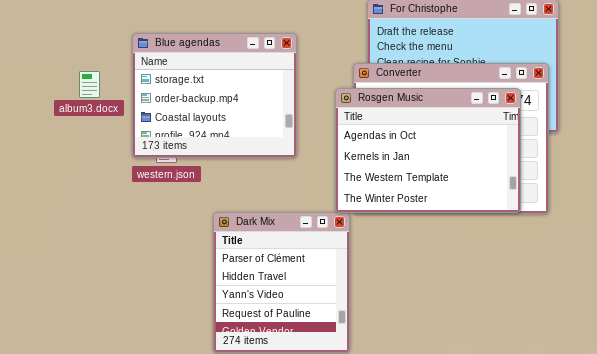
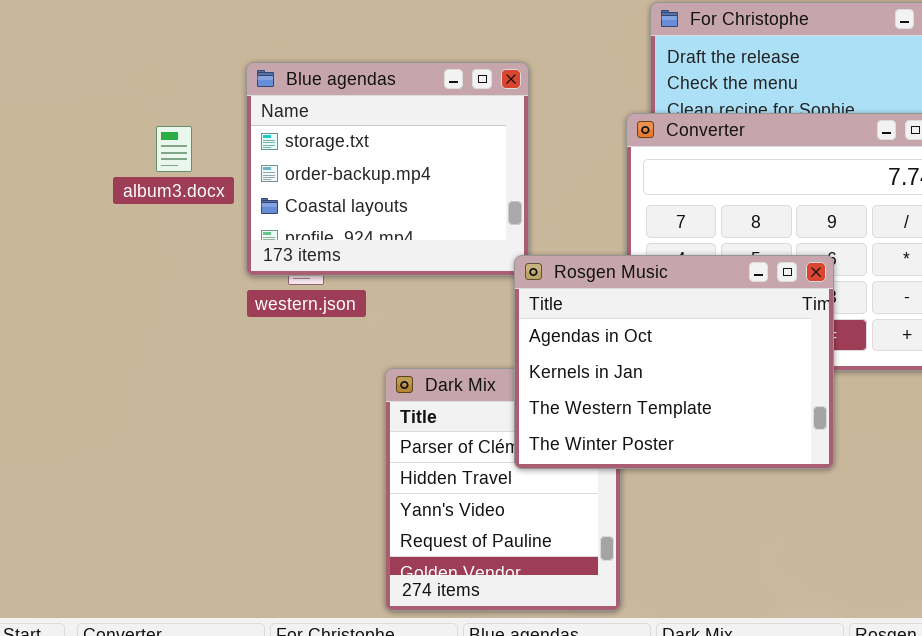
Rosgen Music: [335,88,521,213] -> [514,255,834,469], moved

